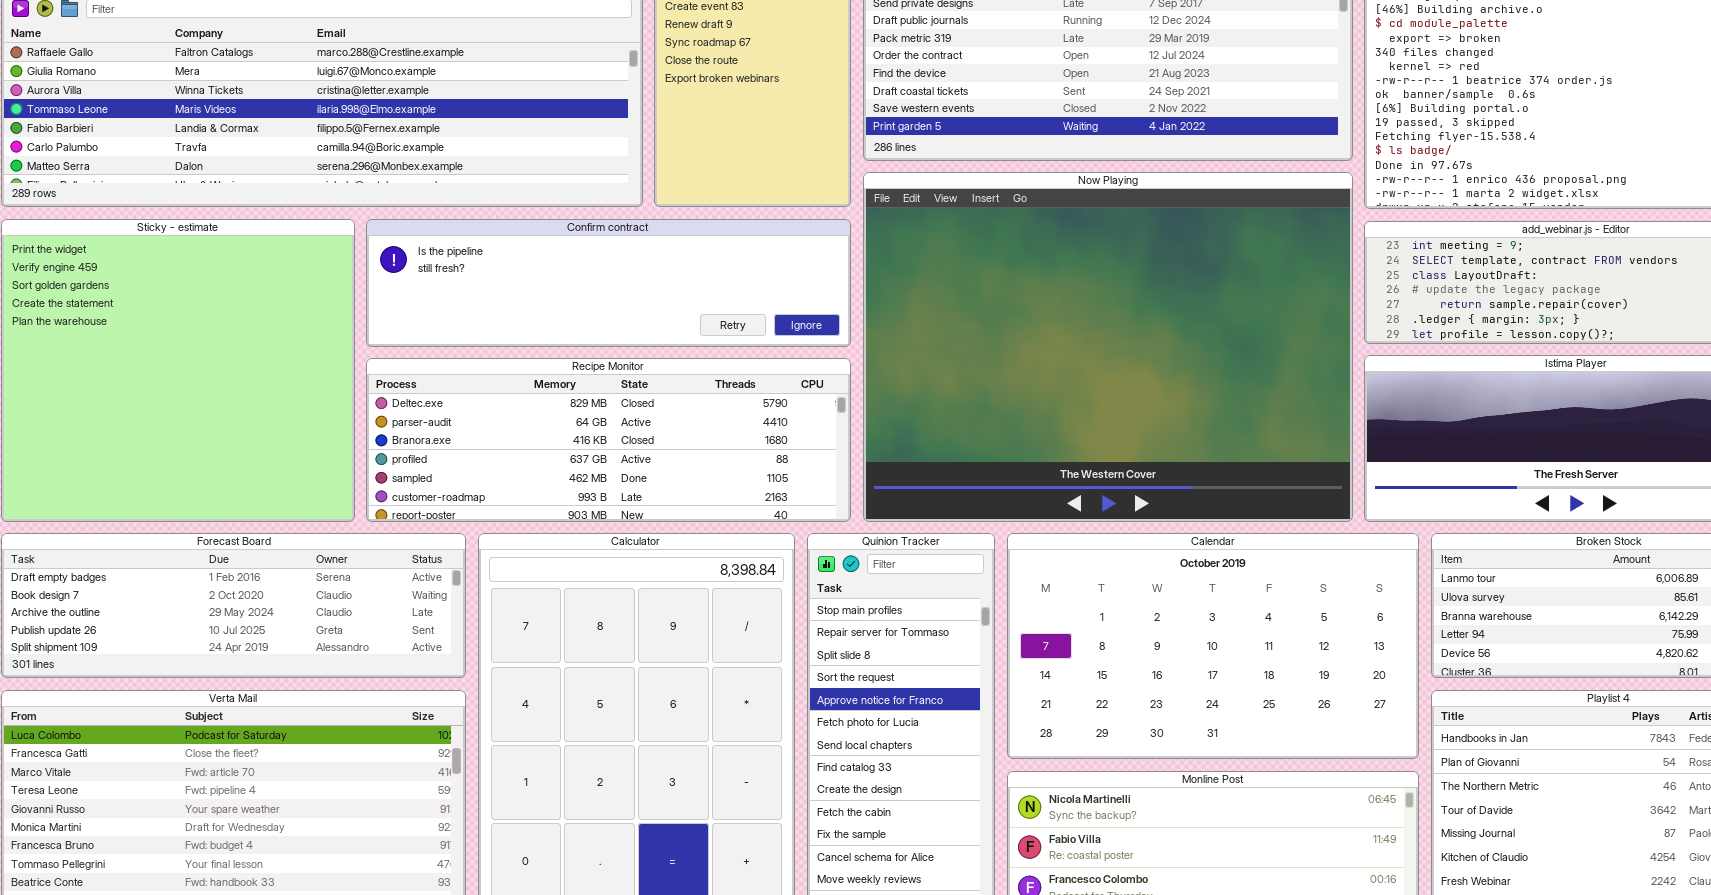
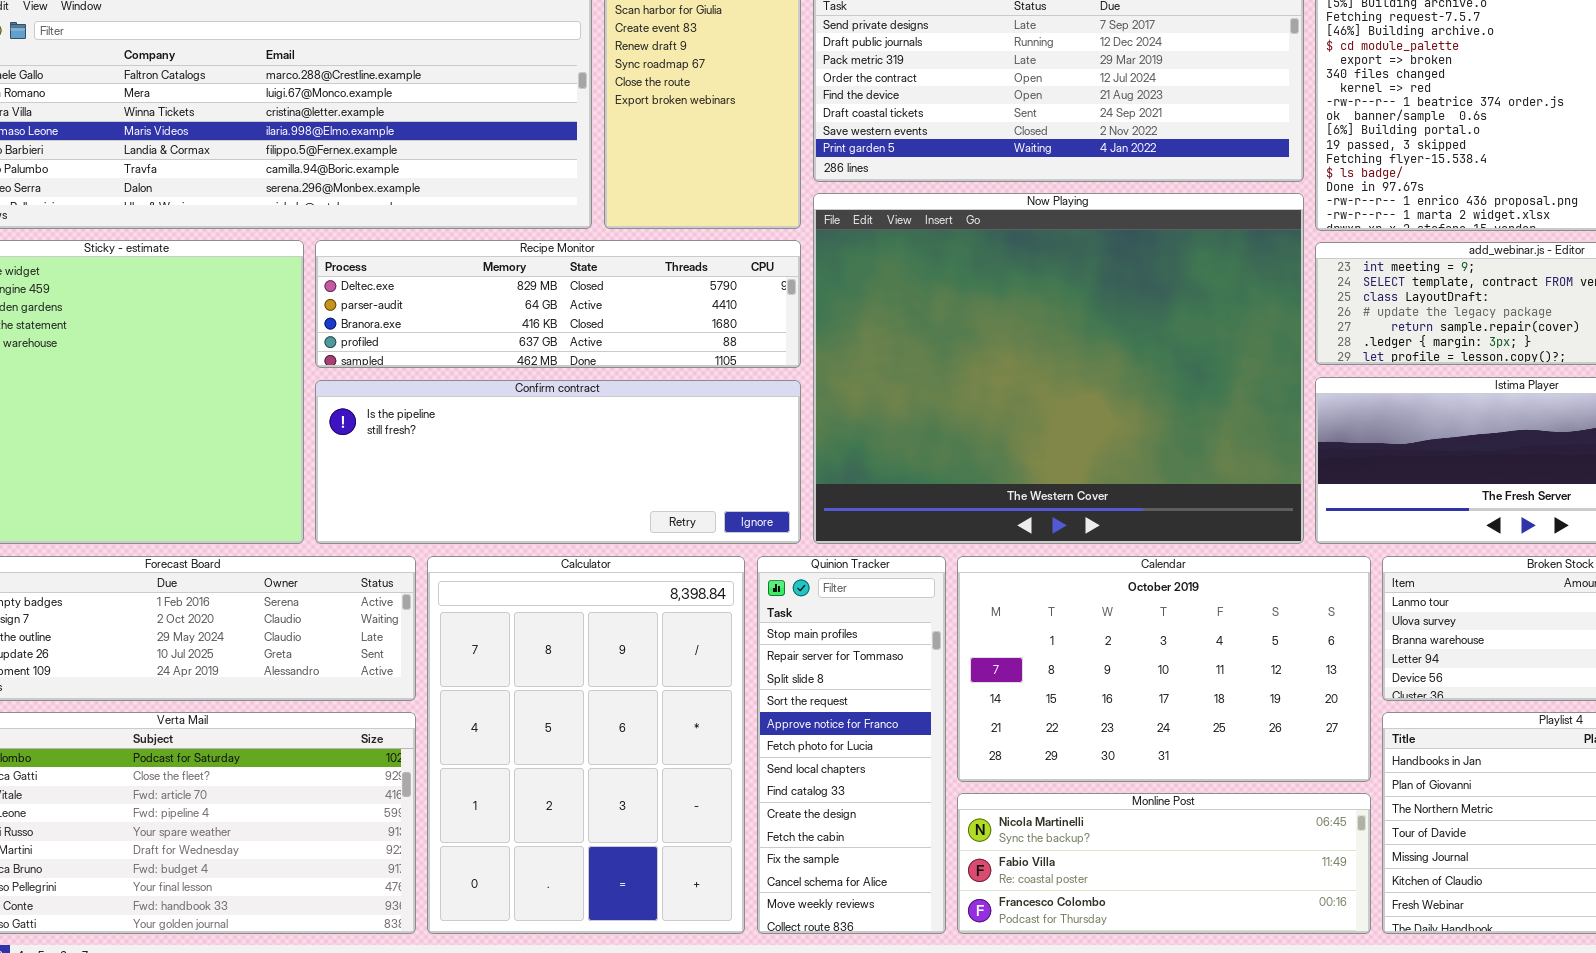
Confirm contract: [366,219,851,347] -> [315,380,801,544], moved, resized
Recipe Monitor: [366,358,851,522] -> [315,240,801,368], moved, resized

